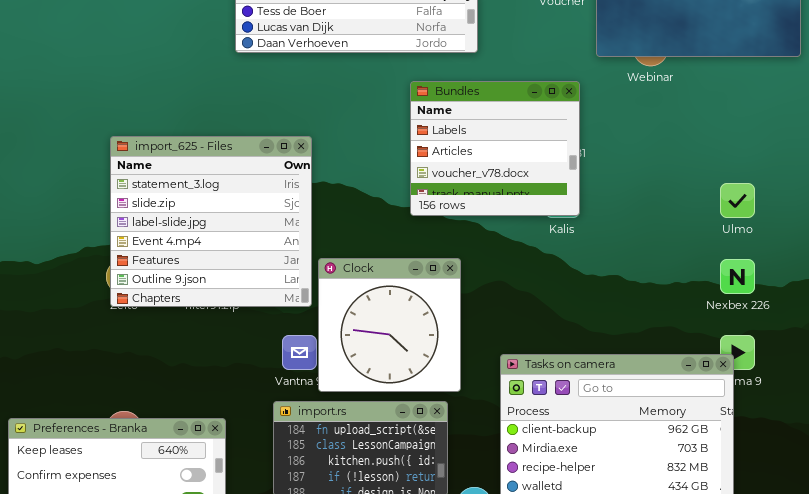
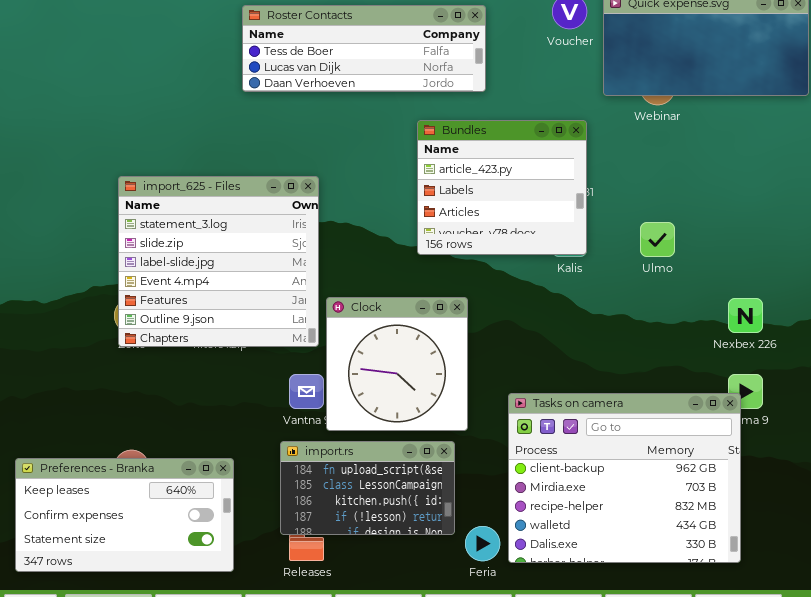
Bundles: [410,81,580,216] -> [417,120,587,255], scrolled up 1 row
Ulmo: [720,183,755,218] -> [640,222,675,257], moved

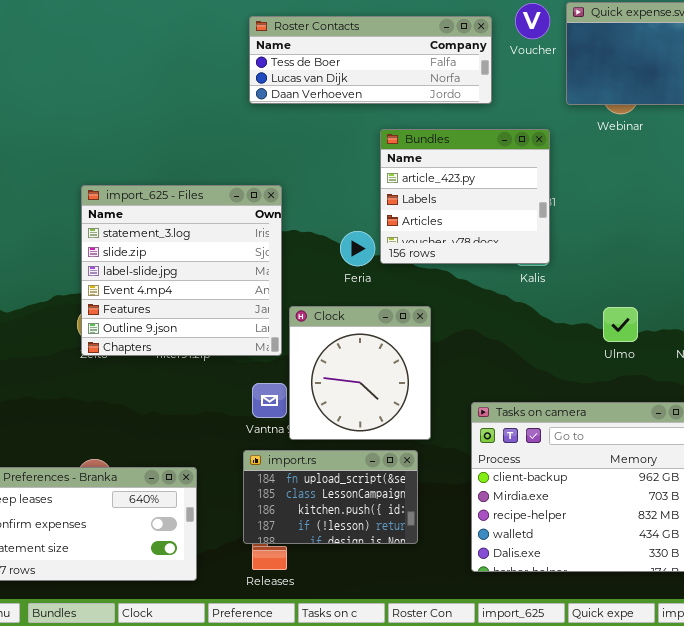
Roster Contacts: [242,5,486,92] -> [249,16,492,104], moved
Ulmo: [640,222,675,257] -> [603,307,638,342], moved
Feria: [465,526,500,561] -> [340,231,375,266], moved

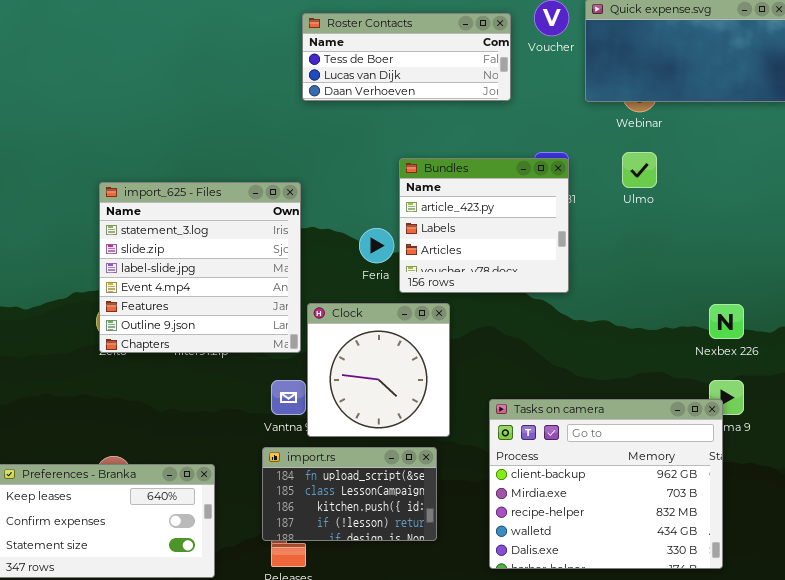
Roster Contacts: [249,16,492,104] -> [302,13,511,101], resized
Bundles: [380,129,550,264] -> [399,158,569,293], moved
Ulmo: [603,307,638,342] -> [622,152,657,188], moved

